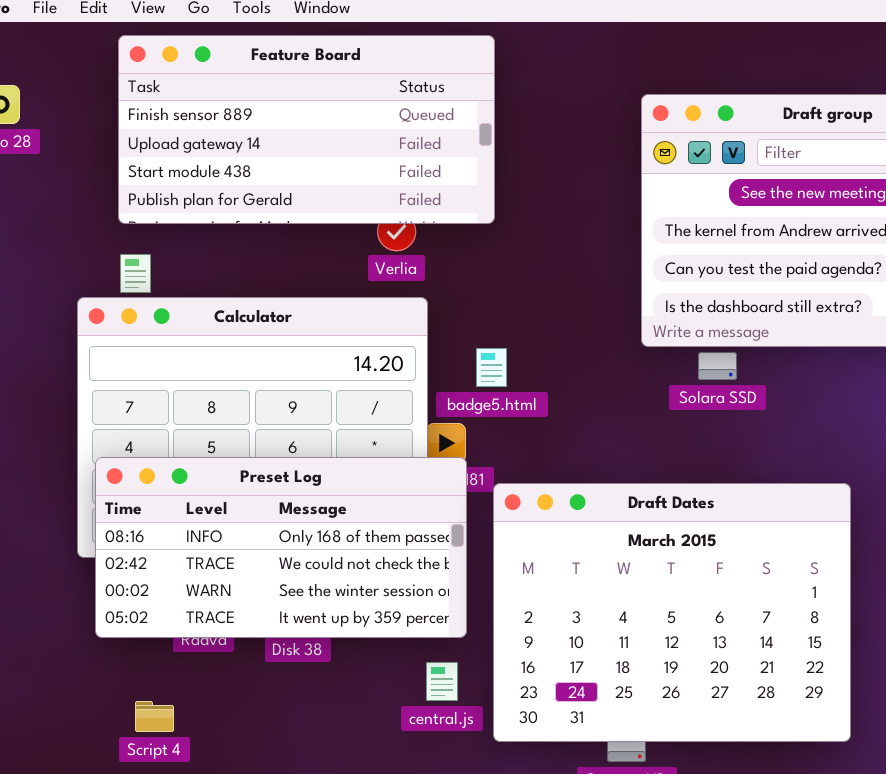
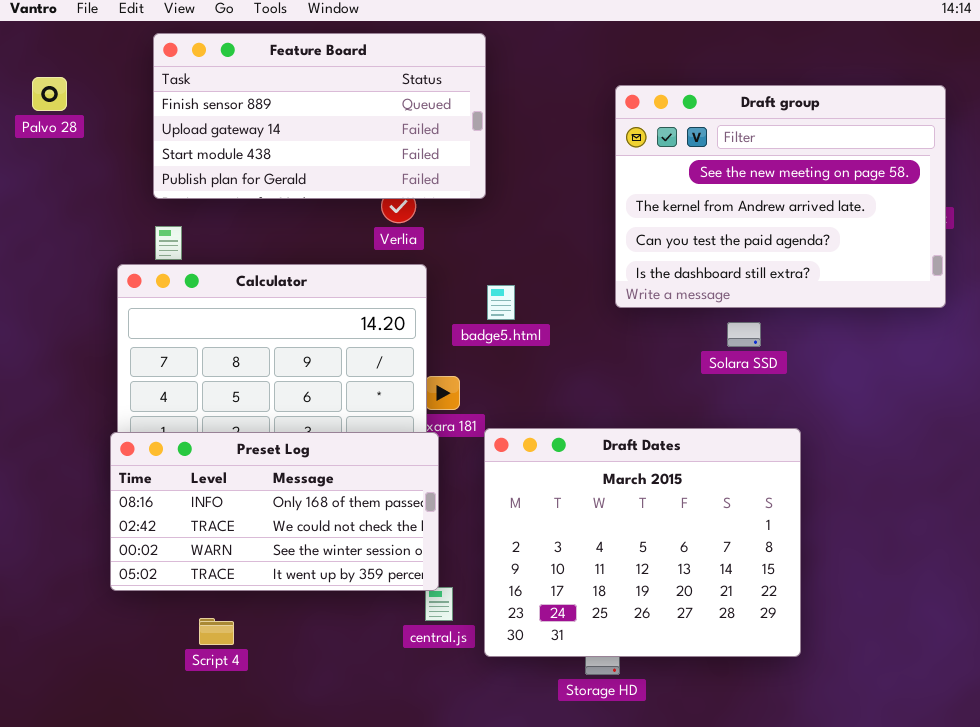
badge5.html: [476,348,507,387] -> [487,285,515,320], moved
Solara SSD: [698,352,737,380] -> [727,322,761,347], moved
Preset Log: [95,457,467,638] -> [110,432,439,591], moved
Script 4: [135,701,174,732] -> [199,618,234,645], moved

